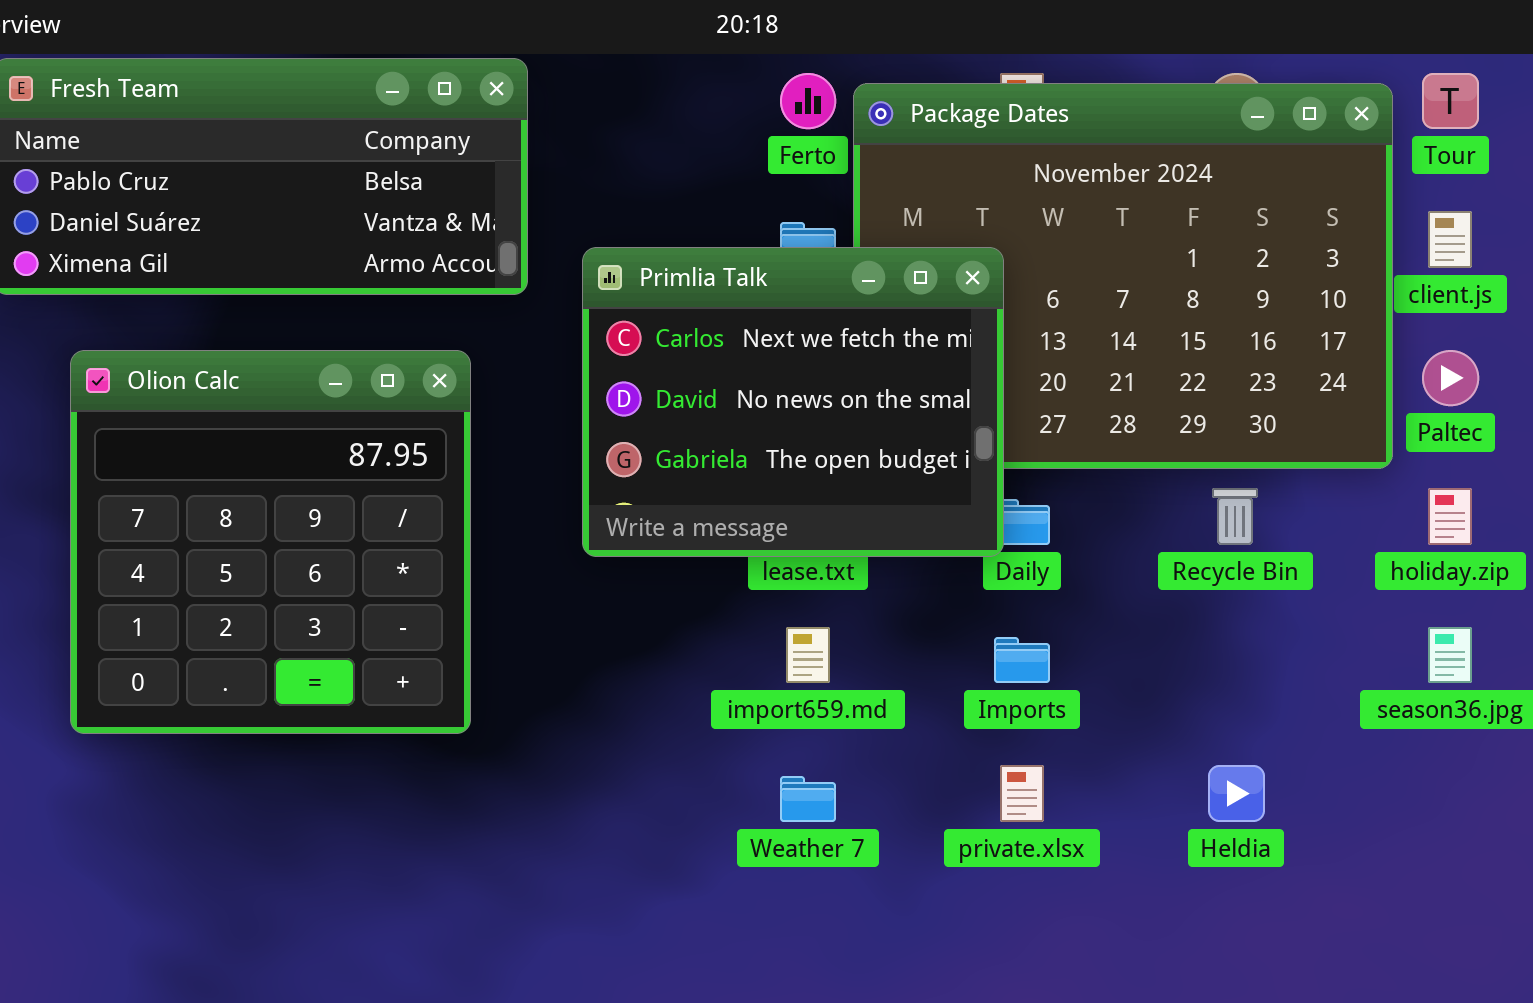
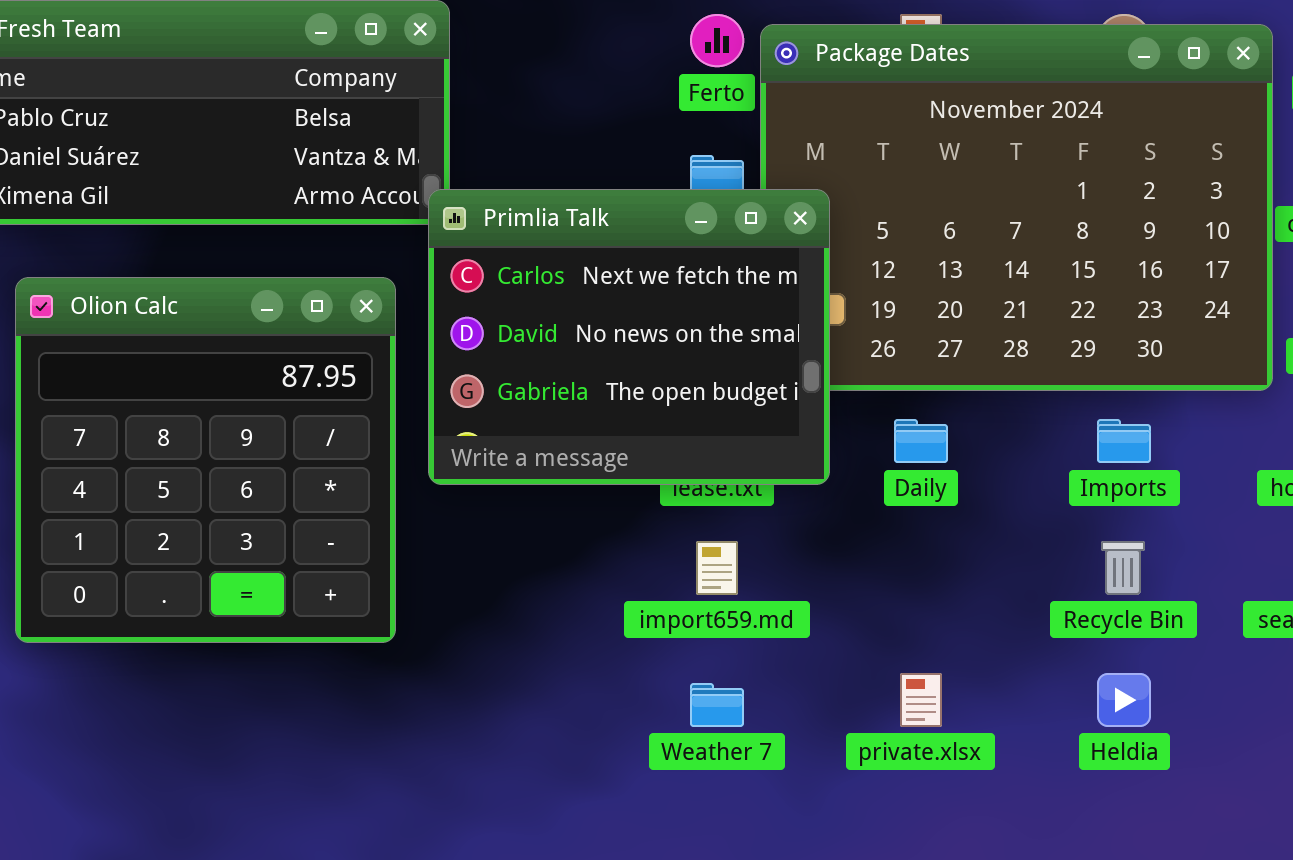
Primlia Talk: [582,247,1004,557] -> [428,189,830,485], moved
Recycle Bin: [1212,488,1258,545] -> [1101,541,1145,595], moved
Imports: [994,637,1050,683] -> [1097,419,1151,463], moved

